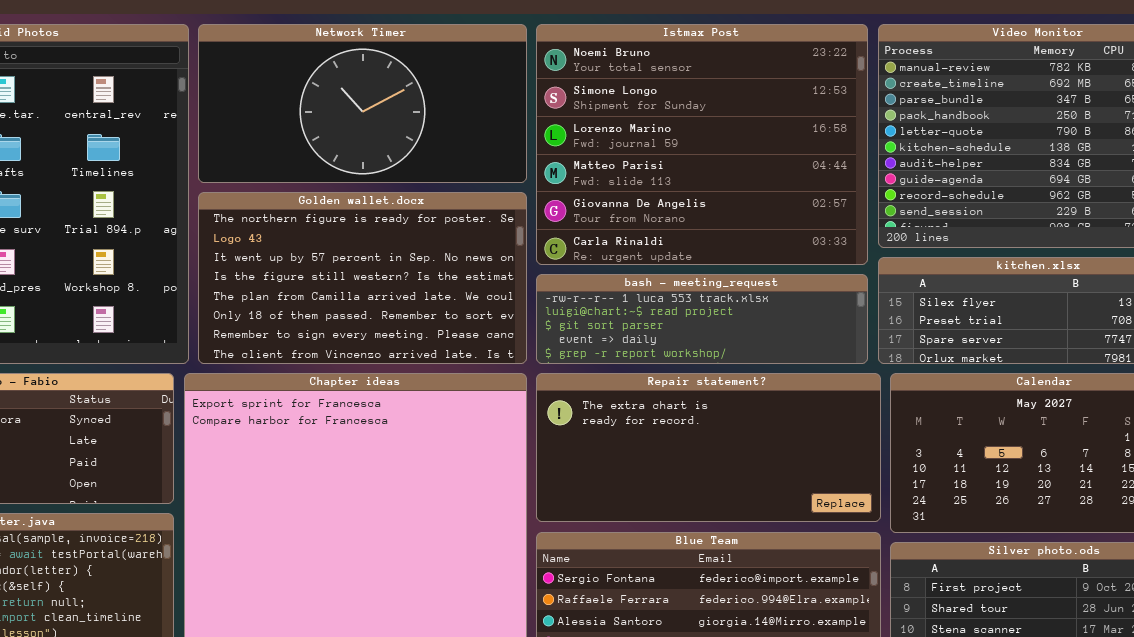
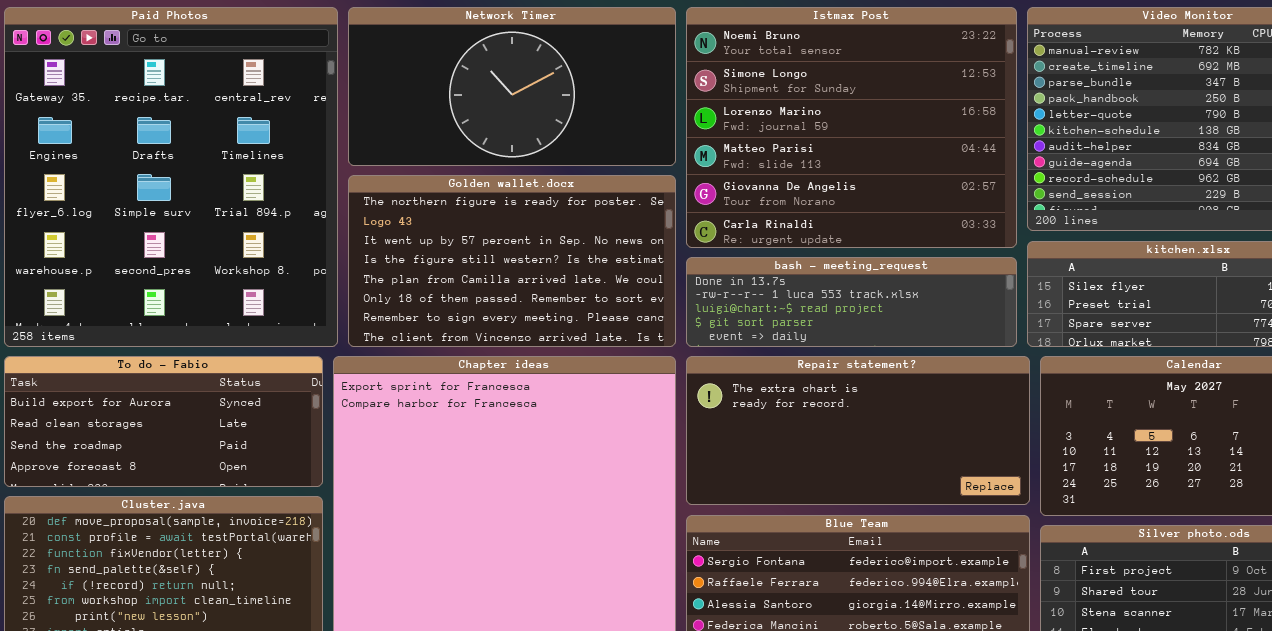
bash - meeting_request: [536,274,868,364] -> [686,257,1017,347], scrolled up 1 row

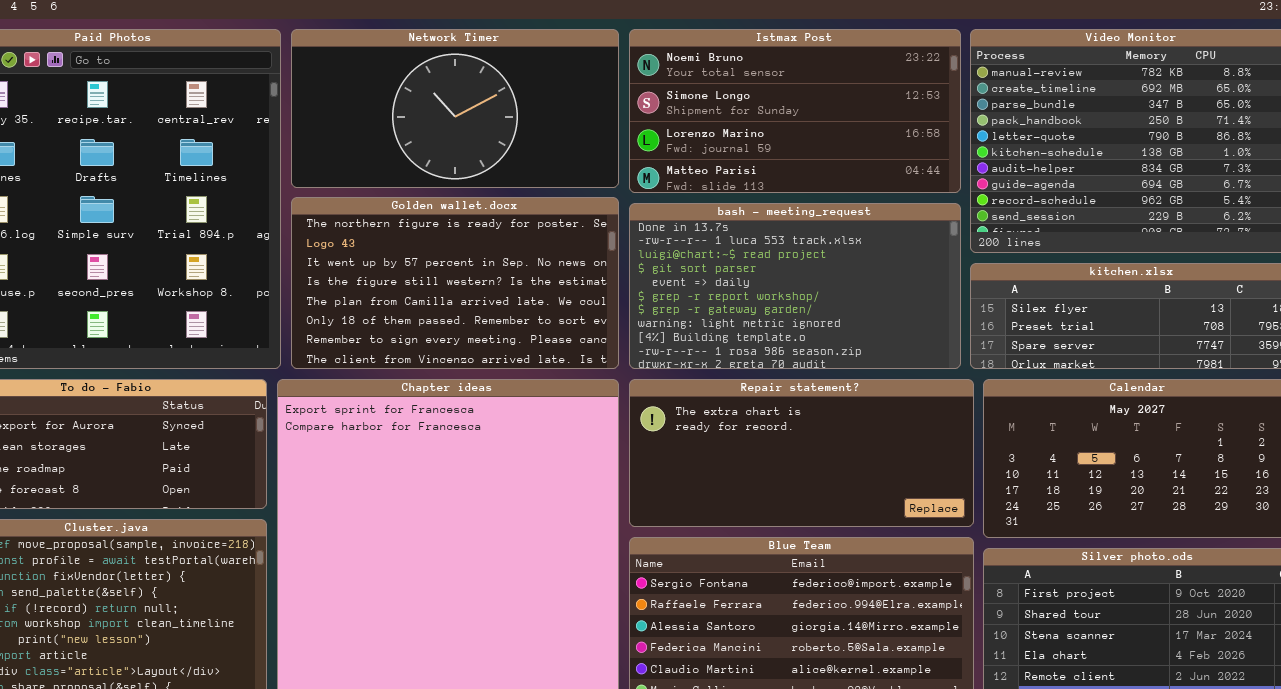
Istmax Post: [686,7,1017,248] -> [629,29,961,193], resized
bash - meeting_request: [686,257,1017,347] -> [629,203,961,369], resized

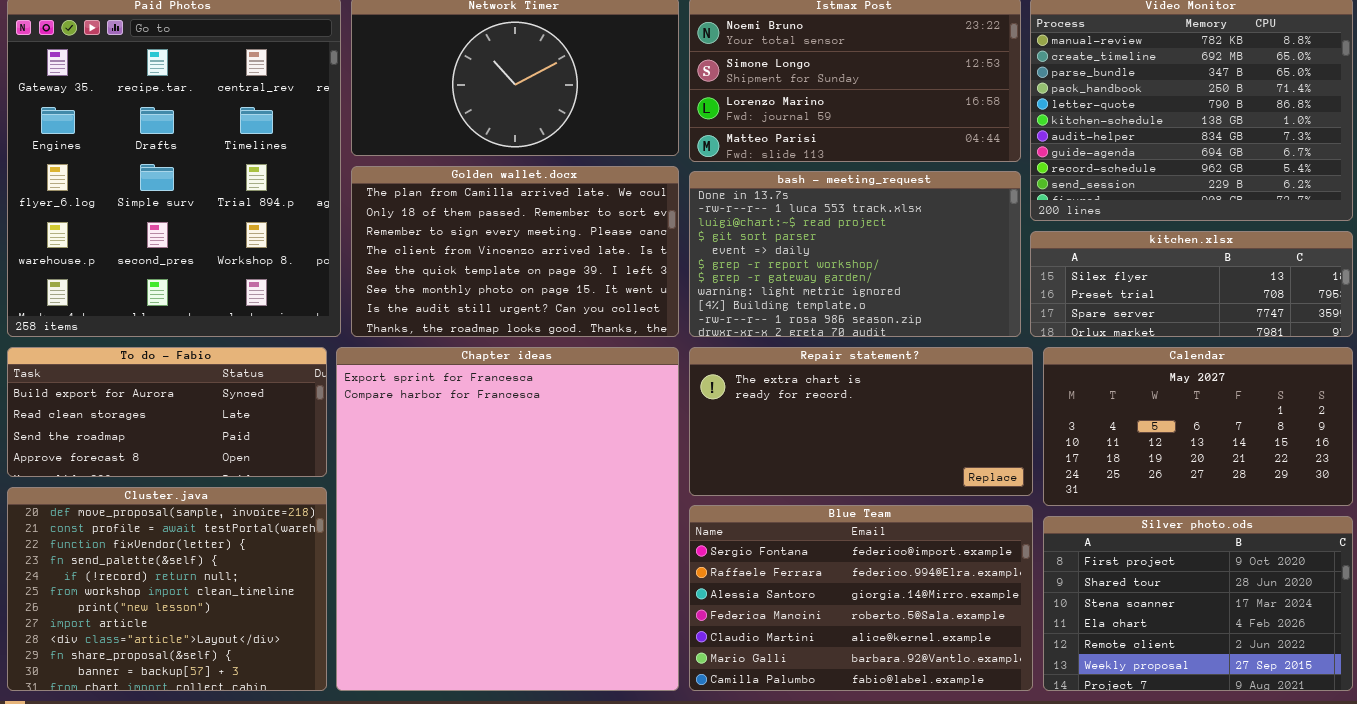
Golden wallet.docx: [291,197,619,369] -> [351,166,679,337], scrolled down 4 rows

